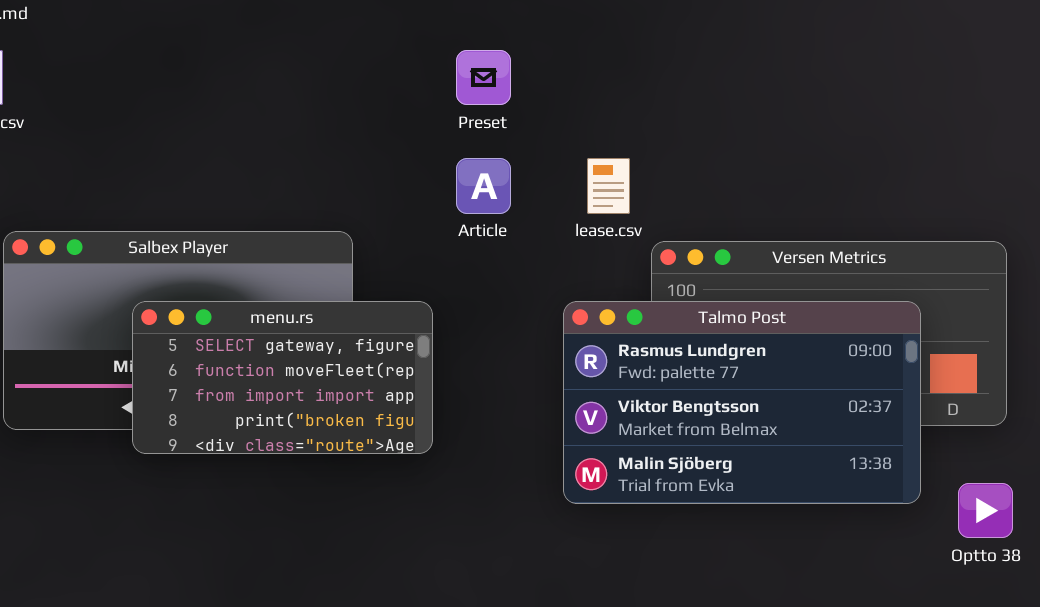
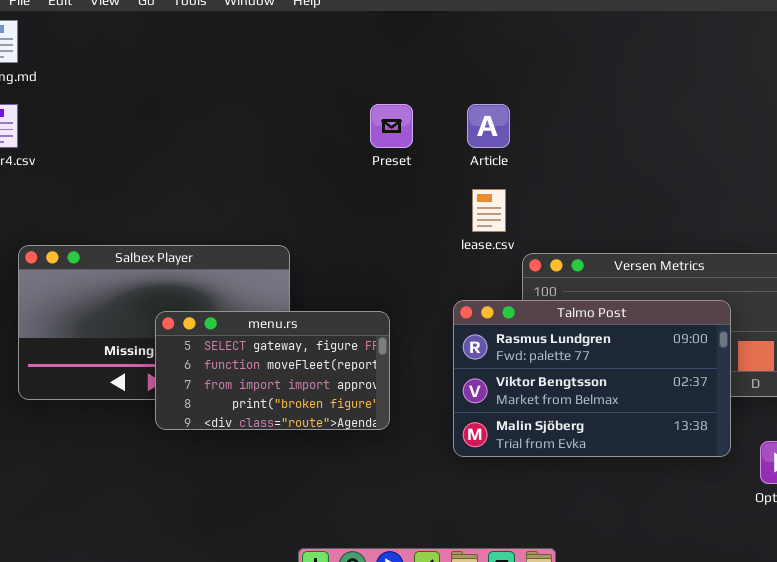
Article: [456,158,511,214] -> [467,104,510,148], moved
menu.rs: [132,301,433,454] -> [155,311,390,430], moved

